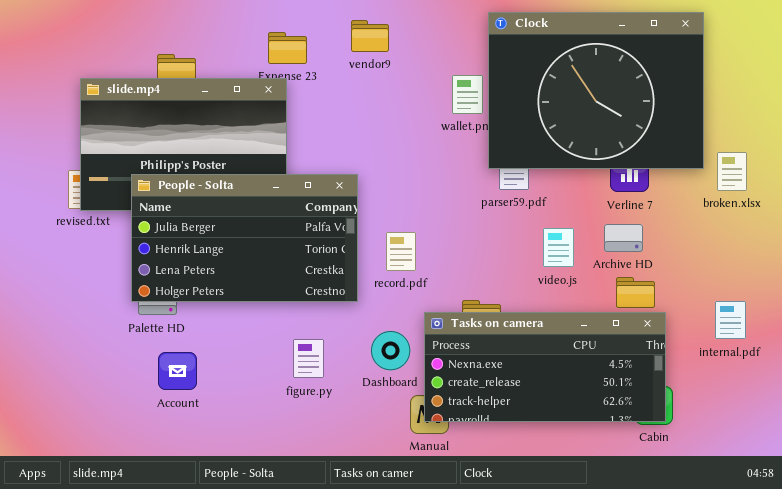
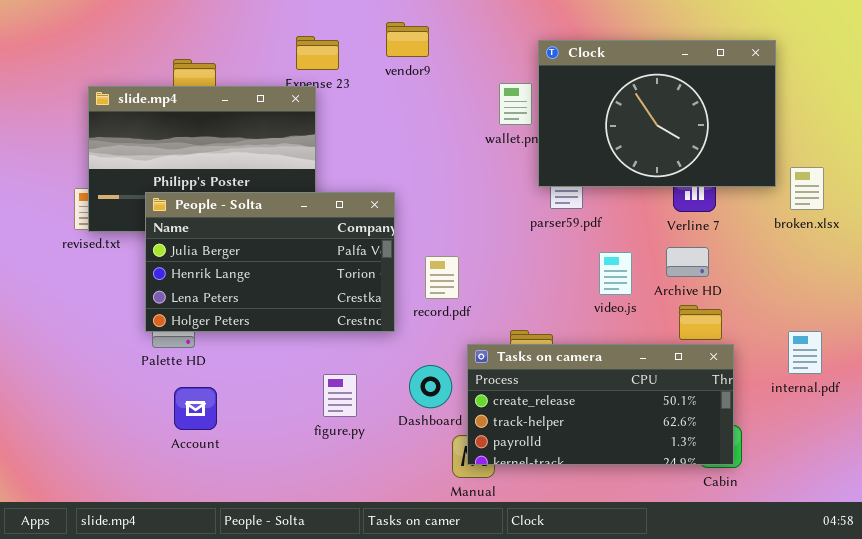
Clock: [488,12,704,169] -> [538,40,776,187], resized
Tasks on camera: [424,312,666,422] -> [467,344,734,465], scrolled down 1 row

